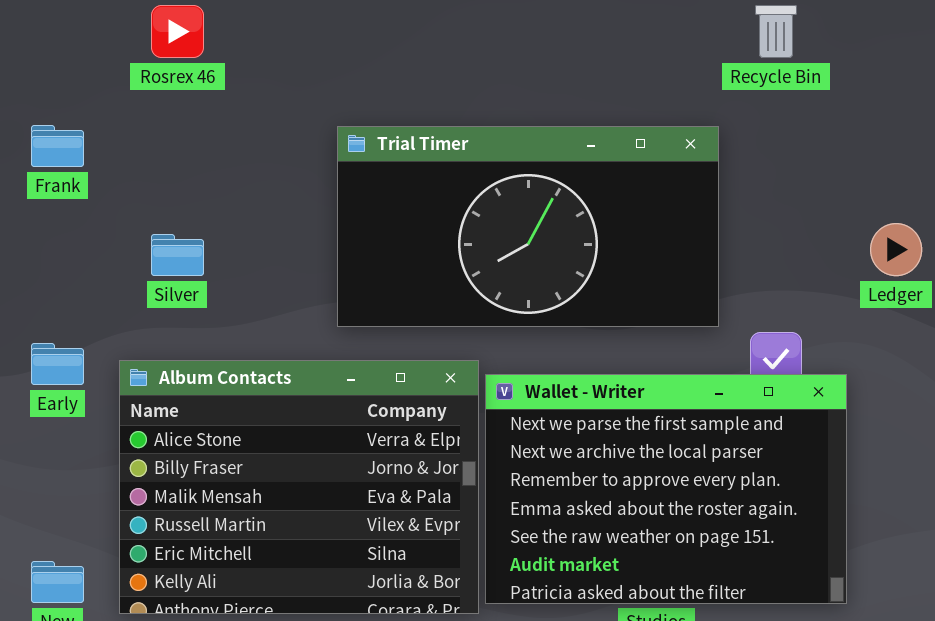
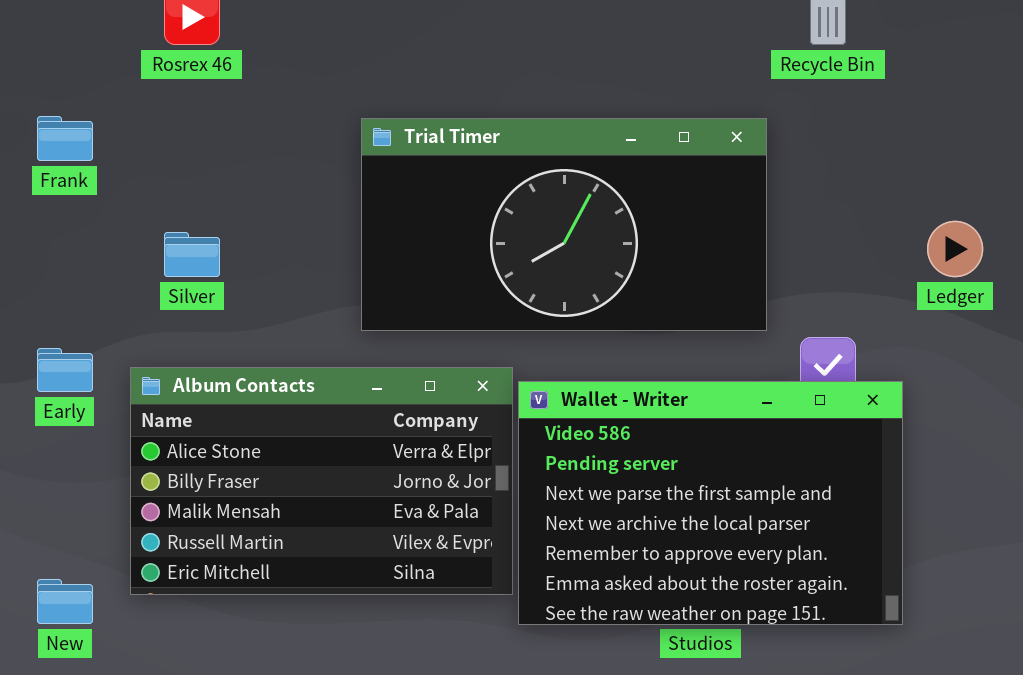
Album Contacts: [119,360,479,614] -> [130,367,513,595], resized
Wallet - Writer: [485,374,847,604] -> [518,381,903,625], scrolled up 2 rows

